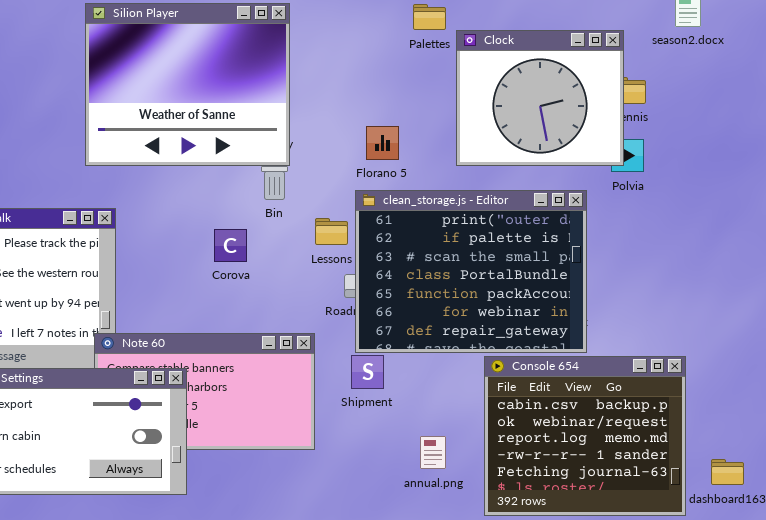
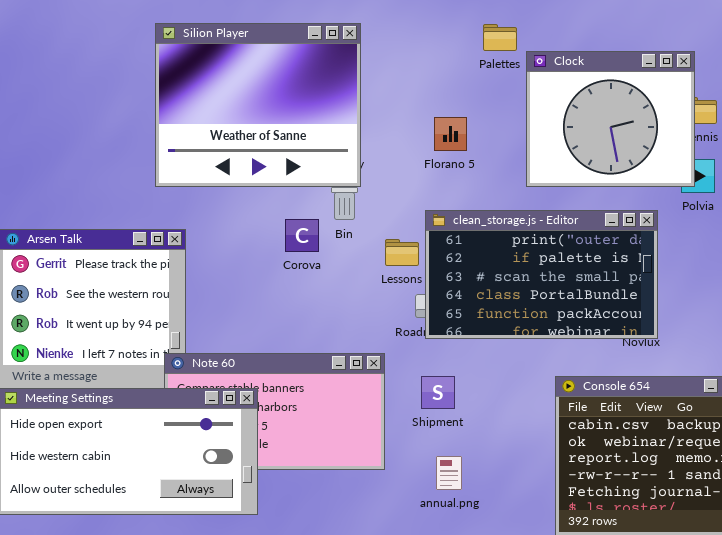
Florano 5: [366,126,399,160] -> [434,117,467,151], moved
clean_storage.js - Editor: [355,190,587,353] -> [425,210,658,339], resized
Corova: [214,229,247,262] -> [285,219,319,252], moved
annual.png: [420,436,446,469] -> [436,456,462,490], moved

